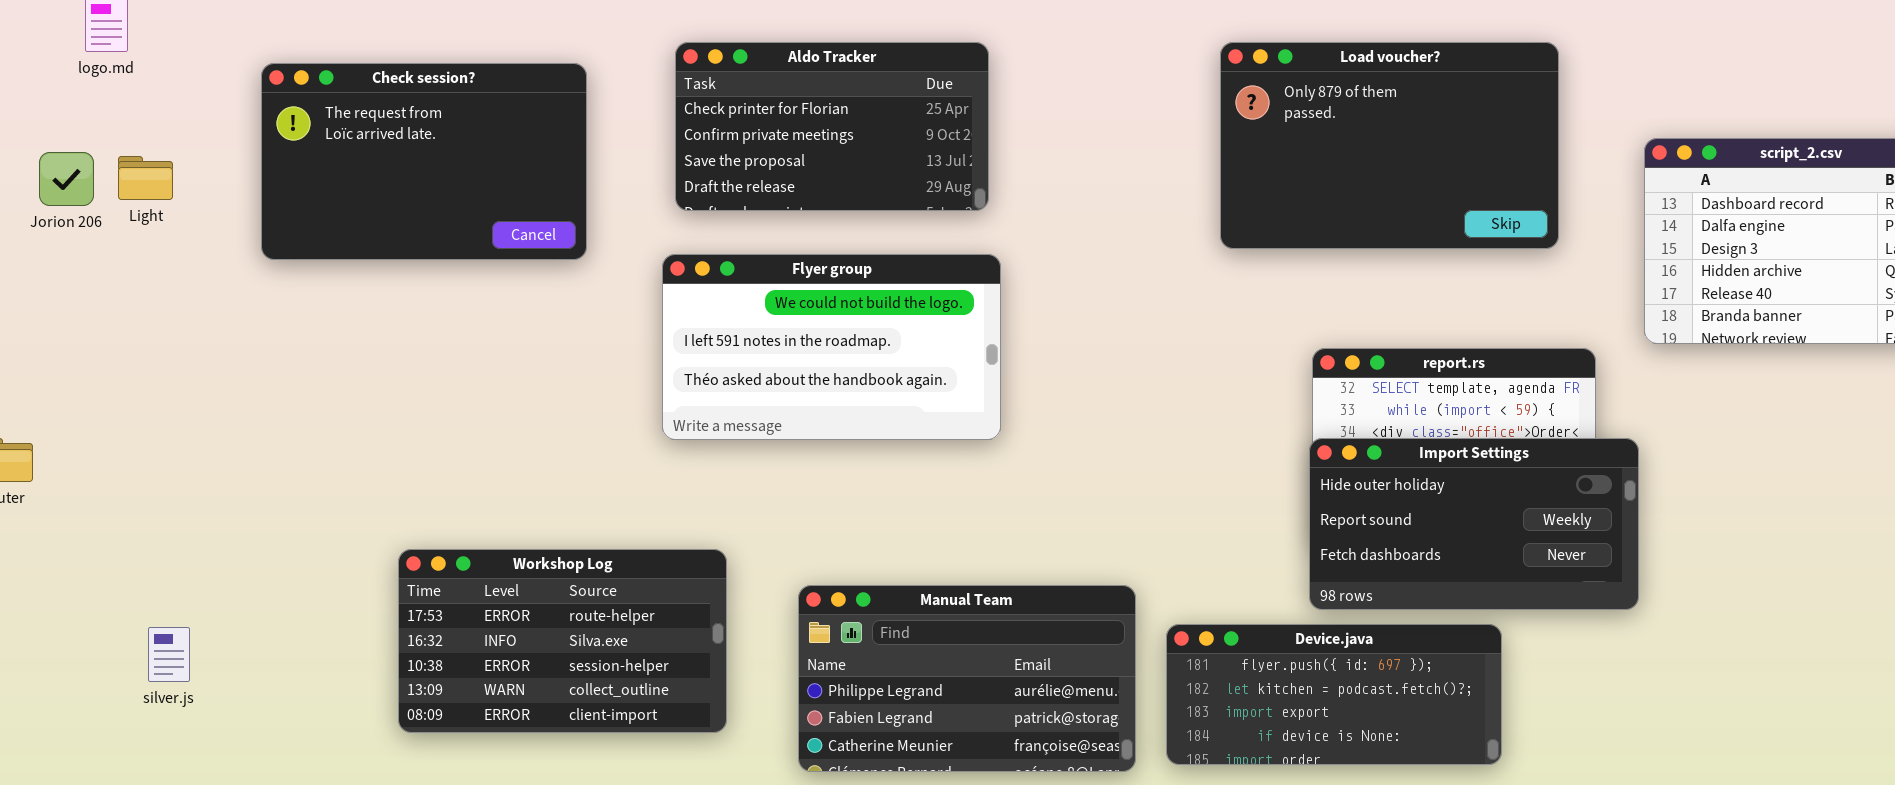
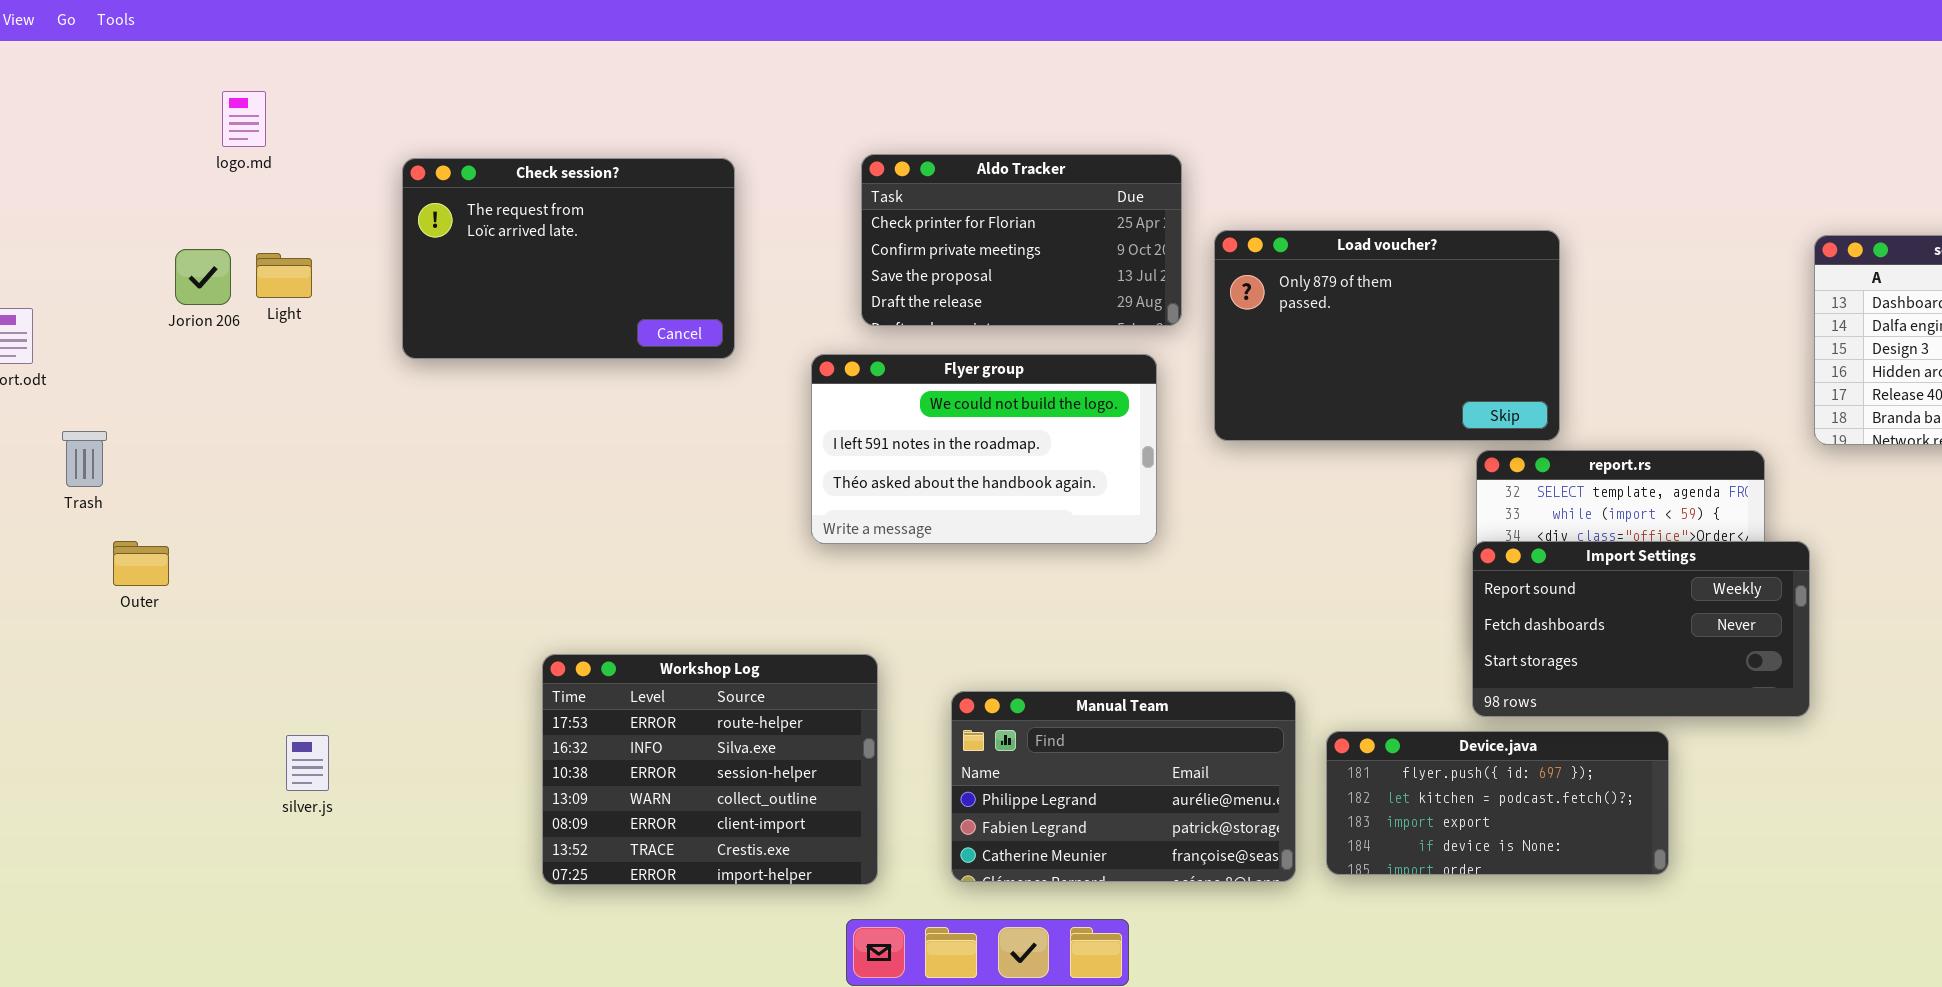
Aldo Tracker: [675,42,989,211] -> [861,154,1182,326], moved
Load voucher?: [1220,42,1559,249] -> [1214,230,1560,441], moved
Import Settings: [1309,438,1639,610] -> [1472,541,1810,717], scrolled down 1 row
Workshop Log: [398,549,727,733] -> [542,654,878,885], resized

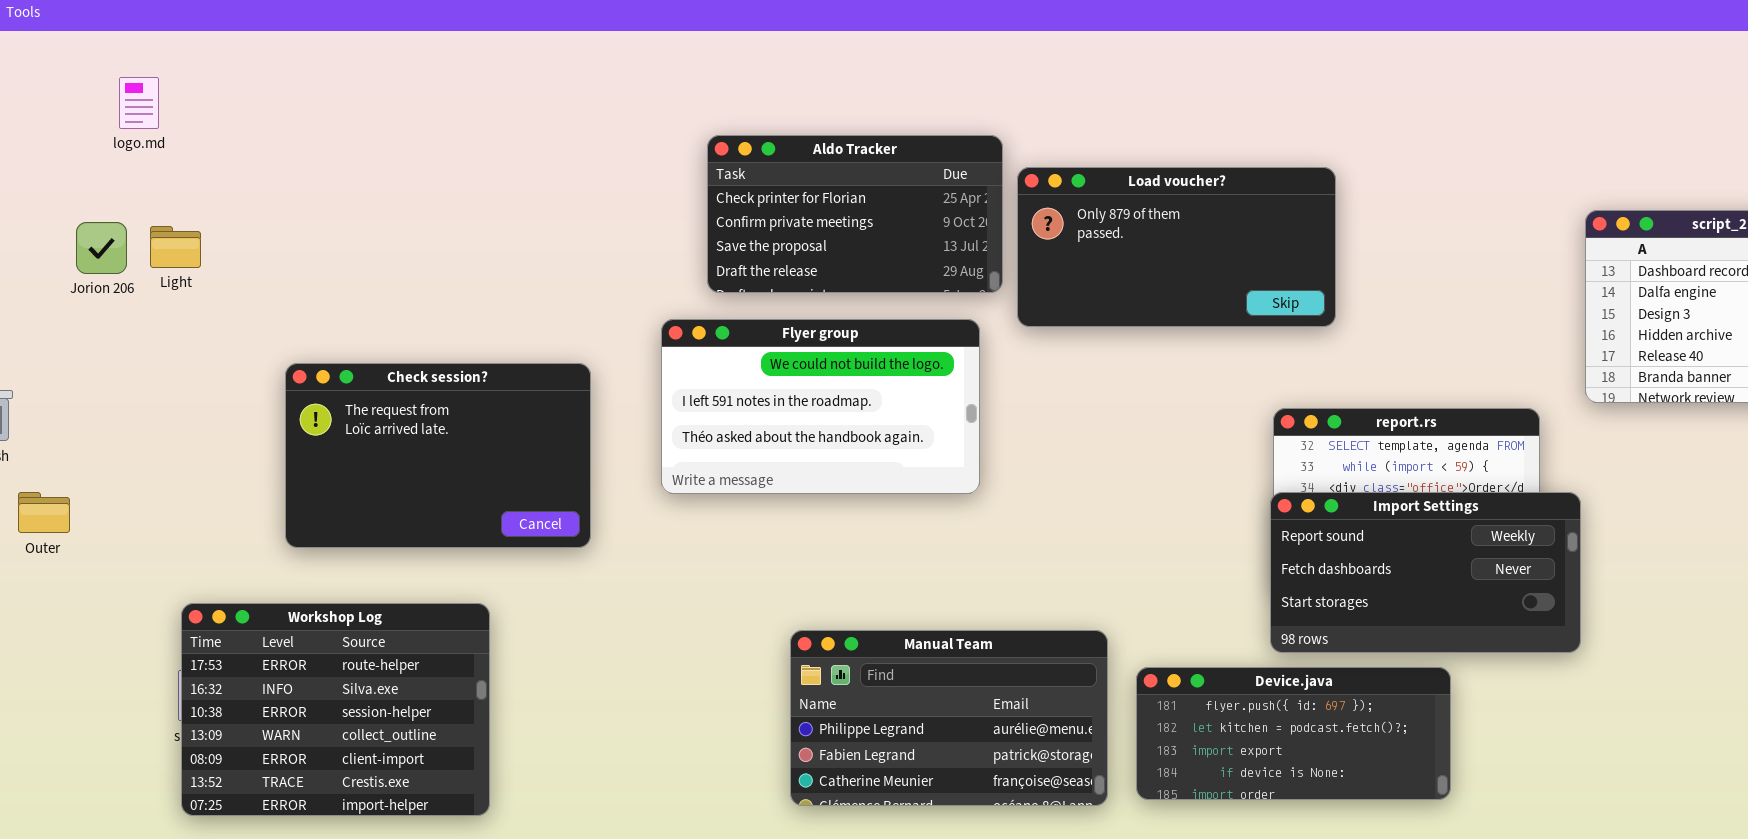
Check session?: [402,158,735,359] -> [285,363,591,548], moved
Load voucher?: [1214,230,1560,441] -> [1017,167,1336,327], moved, resized
Workshop Log: [542,654,878,885] -> [181,603,490,816], moved

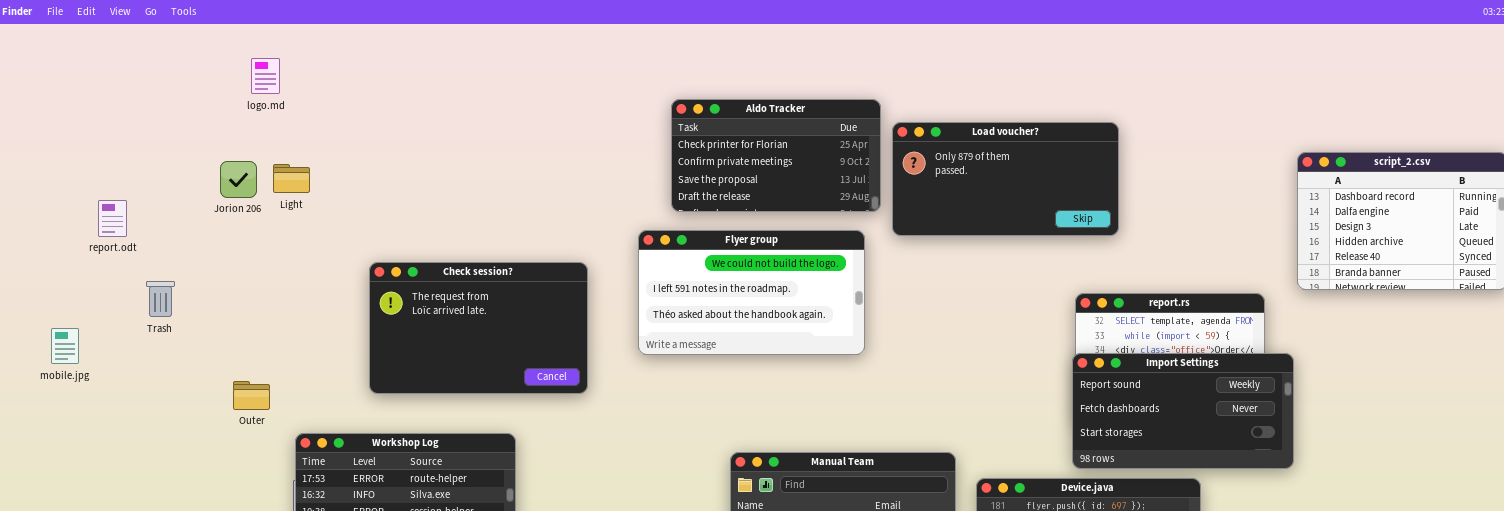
Outer: [18,492,70,533] -> [233,381,270,410], moved

